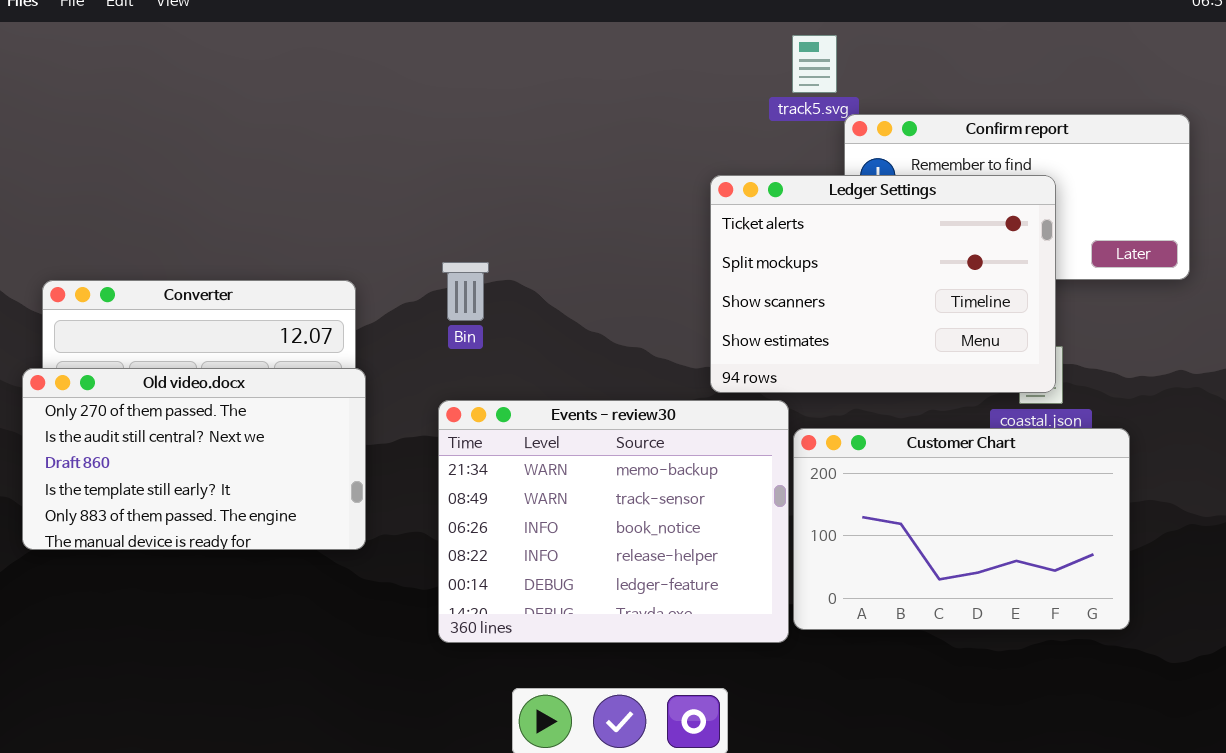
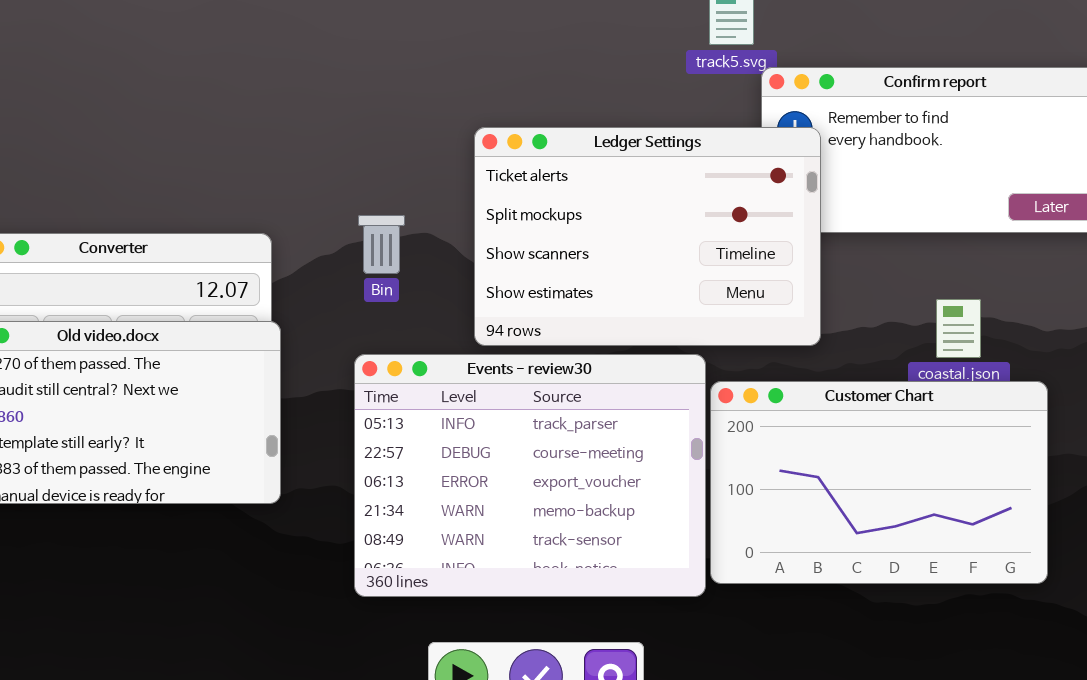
Ledger Settings: [710,175,1056,393] -> [474,127,821,346], moved
Events - review30: [438,400,789,643] -> [354,354,706,597], scrolled up 3 rows

